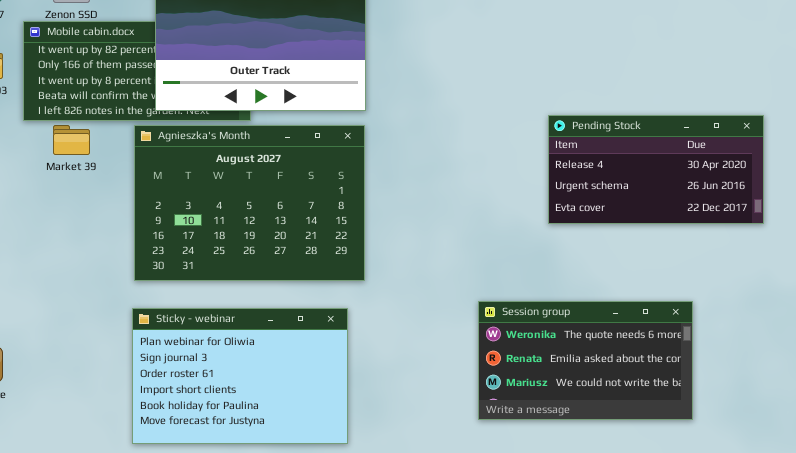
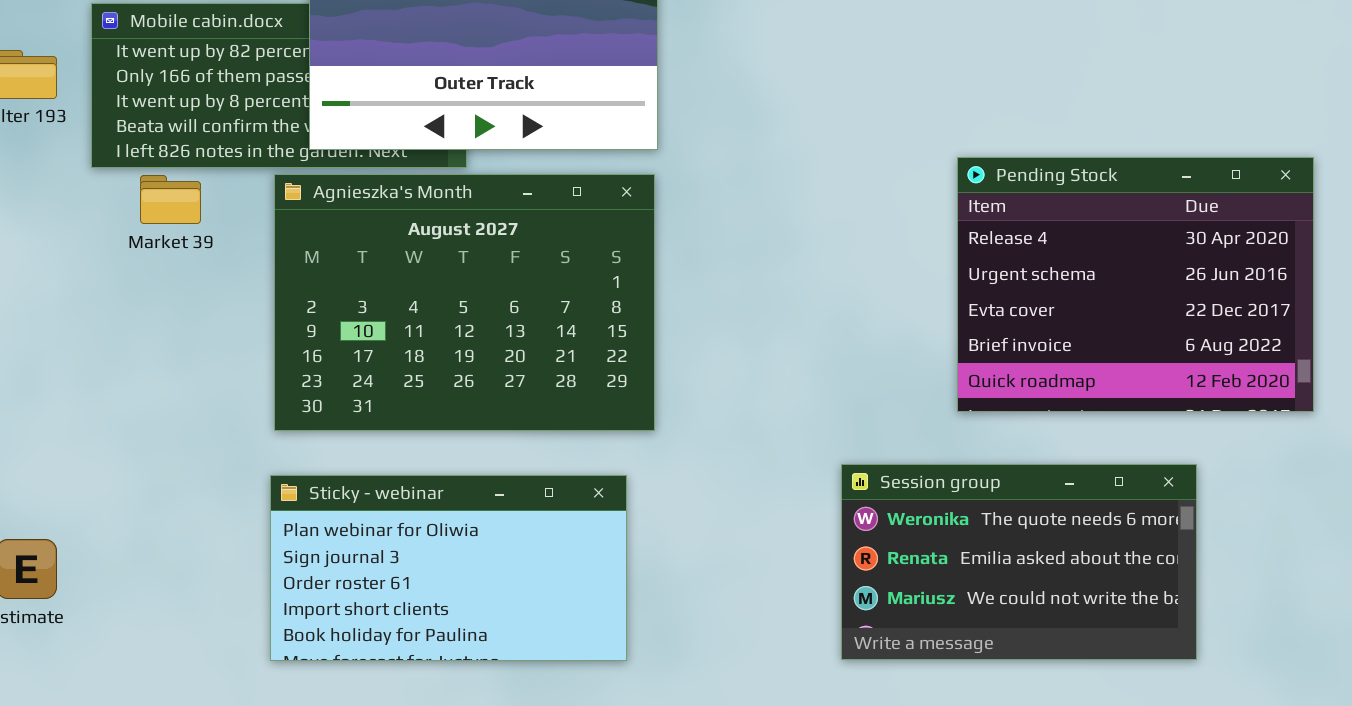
Pending Stock: [548,115,764,224] -> [957,157,1314,412], resized
Sticky - webinar: [132,308,348,444] -> [270,475,627,661], resized

